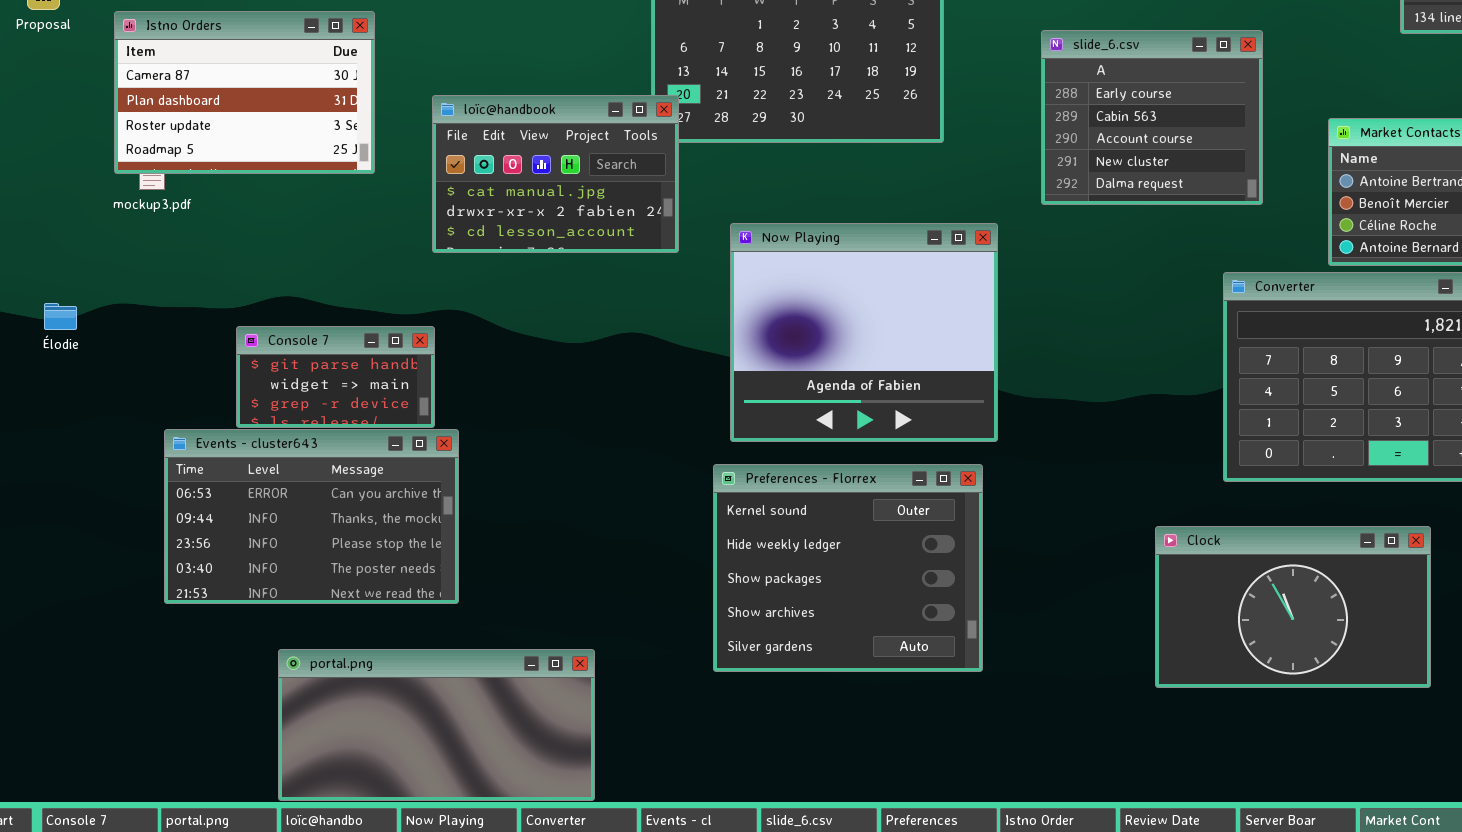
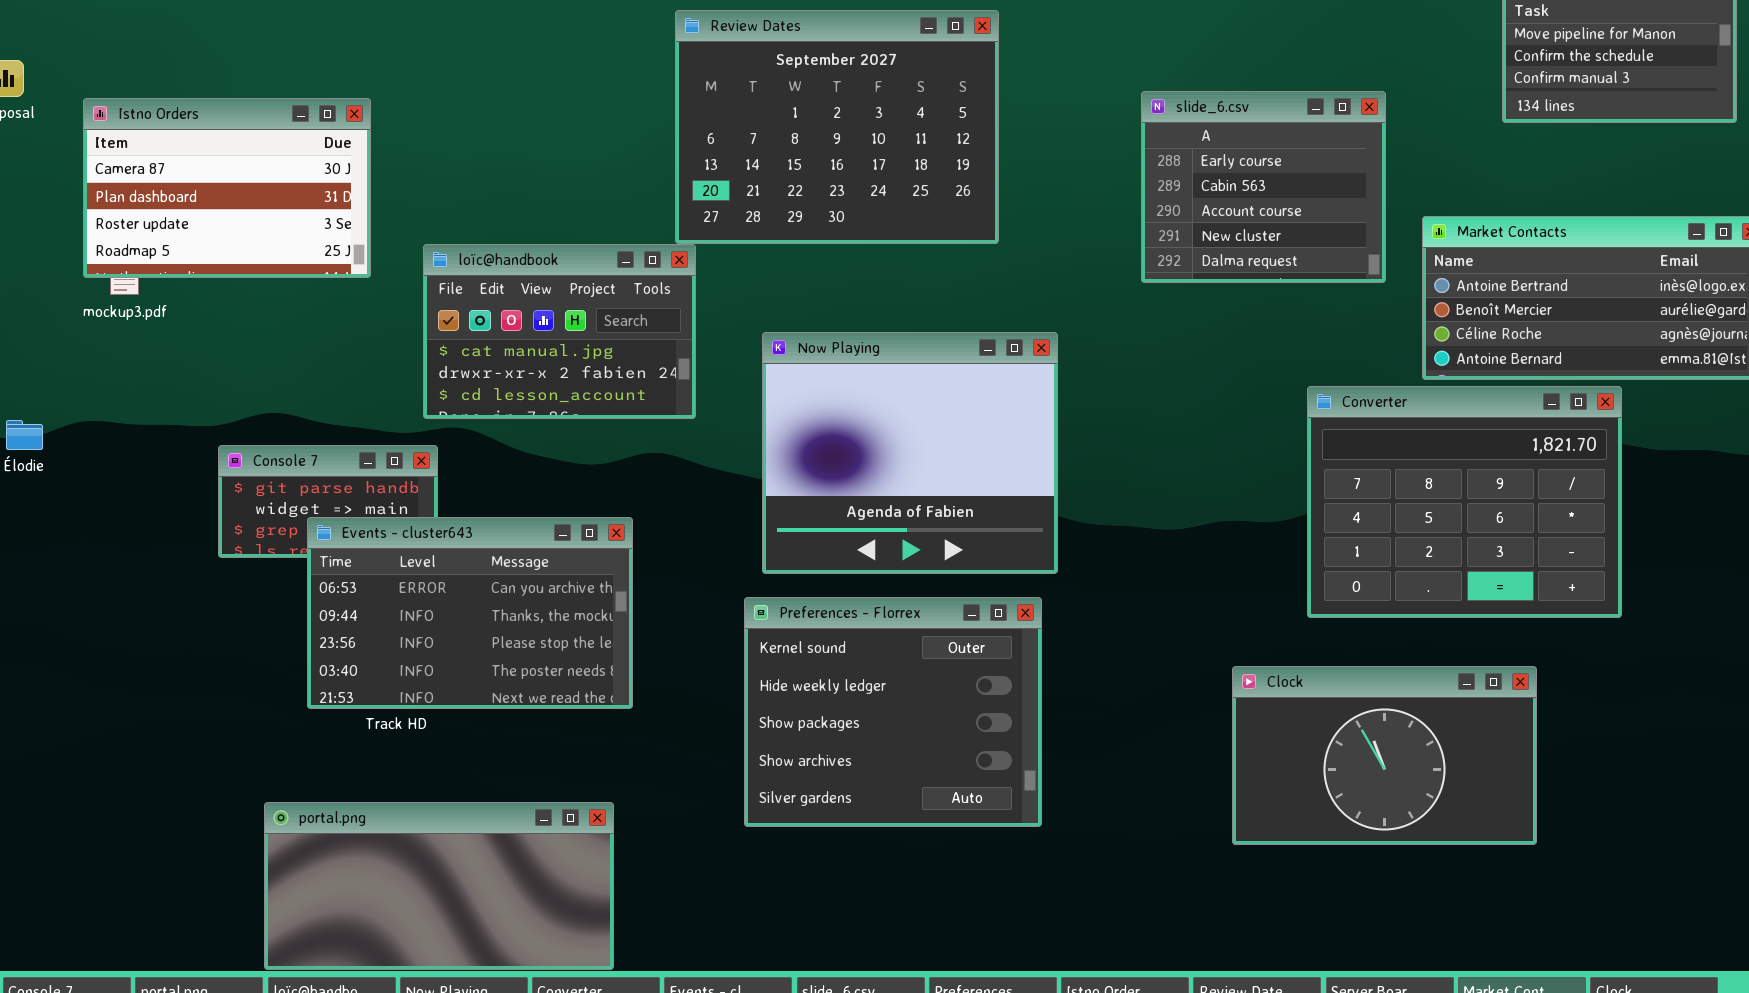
slide_6.csv: [1041,30,1263,205] -> [1141,91,1386,283], moved
loïc@handbook: [432,95,679,253] -> [423,244,696,419], moved
Events - cluster643: [164,429,459,604] -> [307,517,633,709], moved

